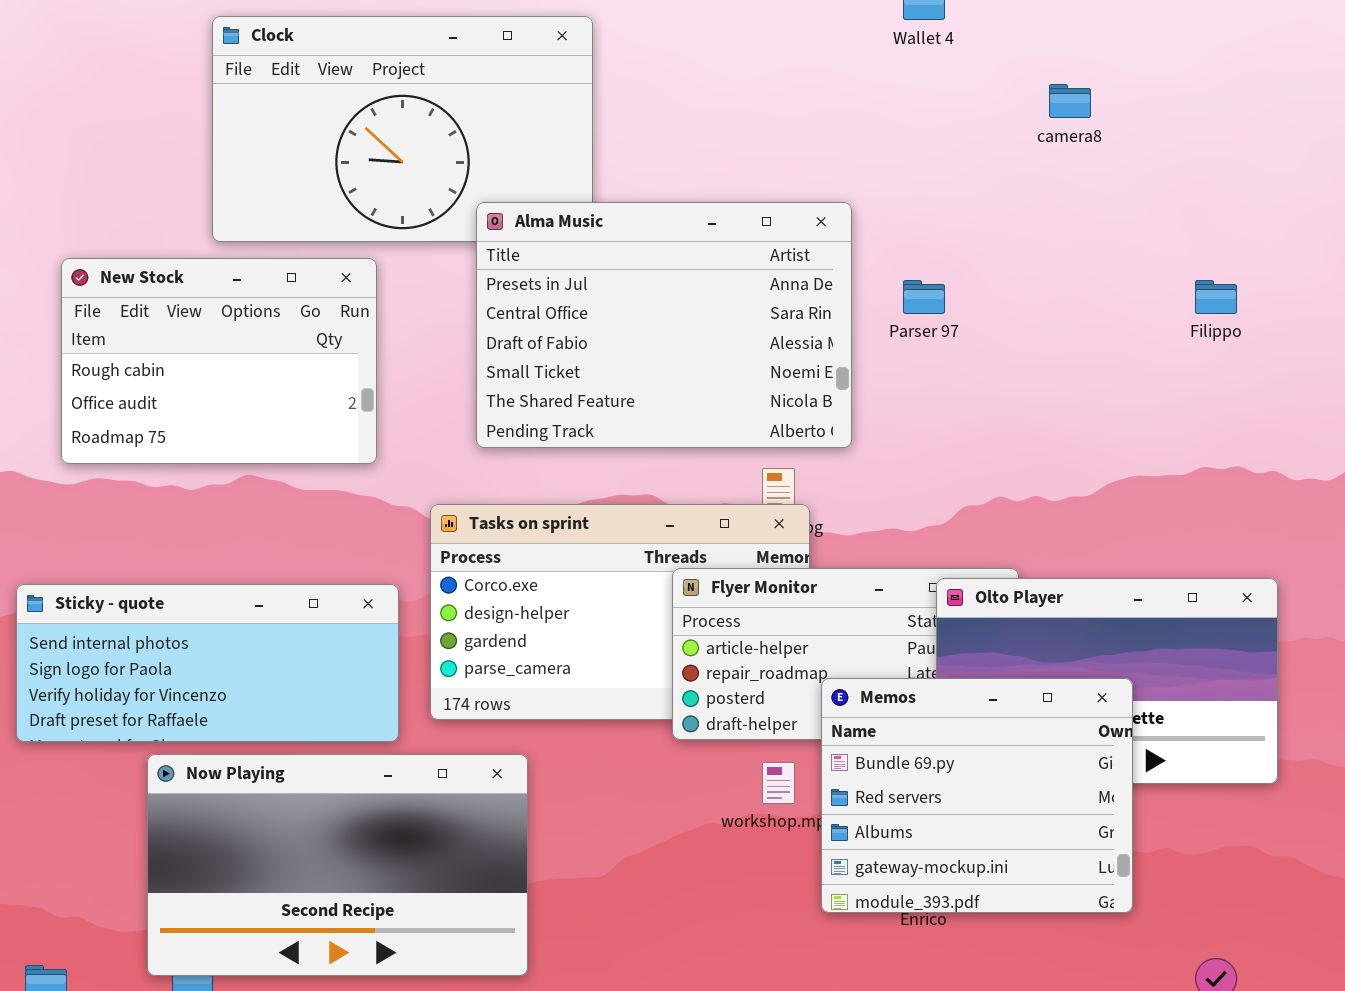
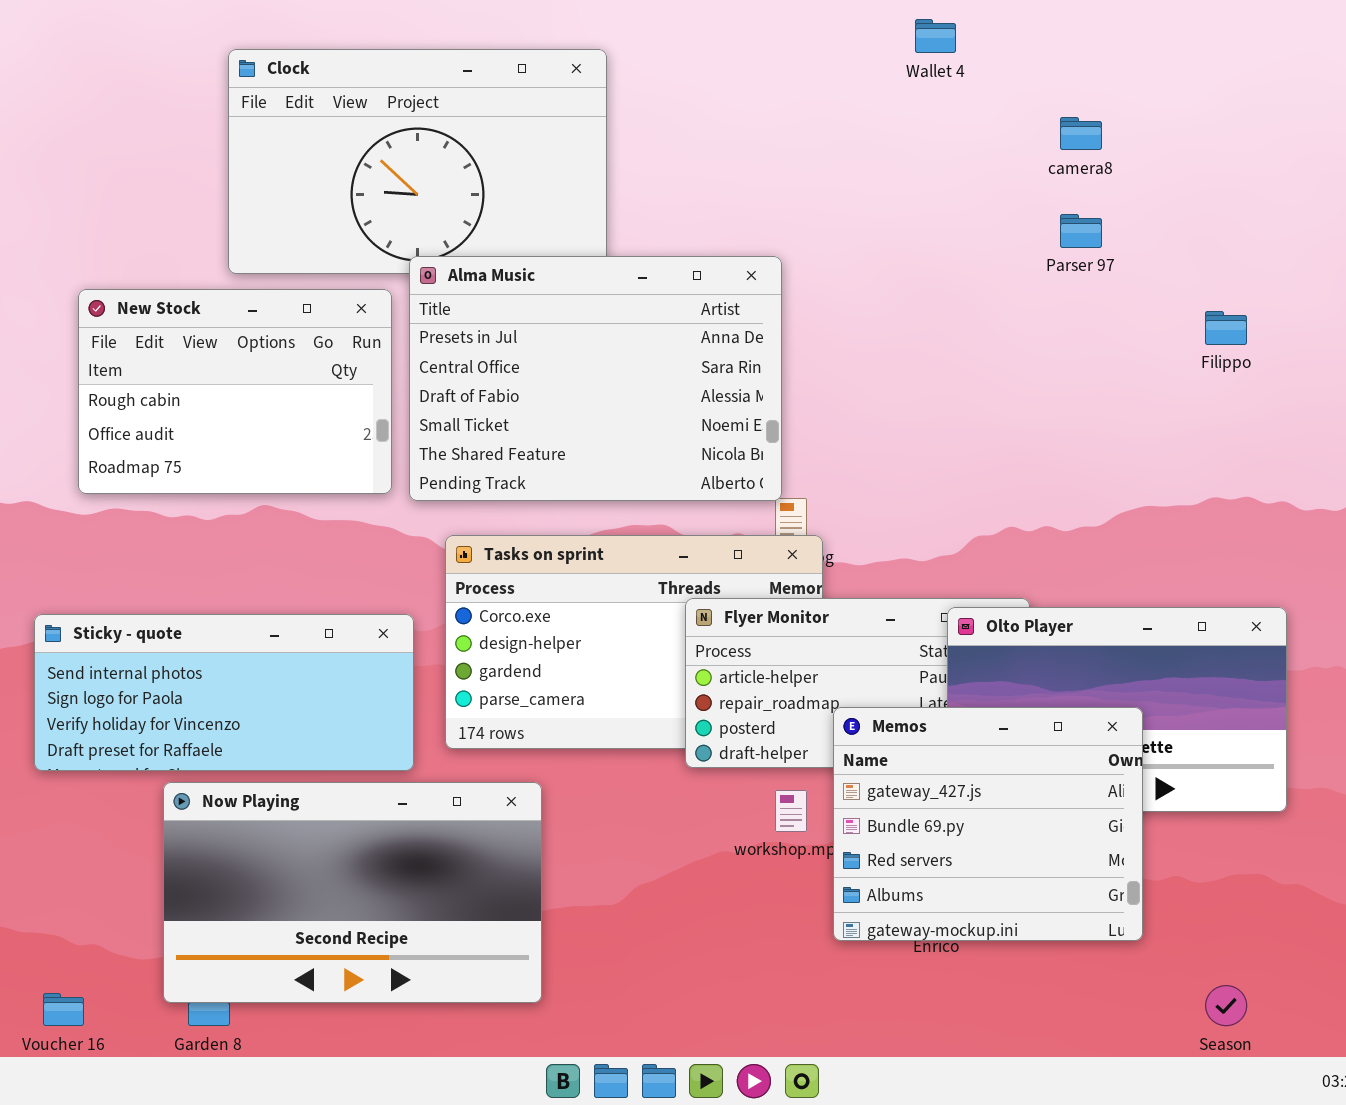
Alma Music: [476,202,852,448] -> [409,256,782,501], moved
Parser 97: [903,280,945,314] -> [1060,214,1102,248], moved
Memos: [821,678,1133,913] -> [833,707,1143,941], scrolled up 1 row

